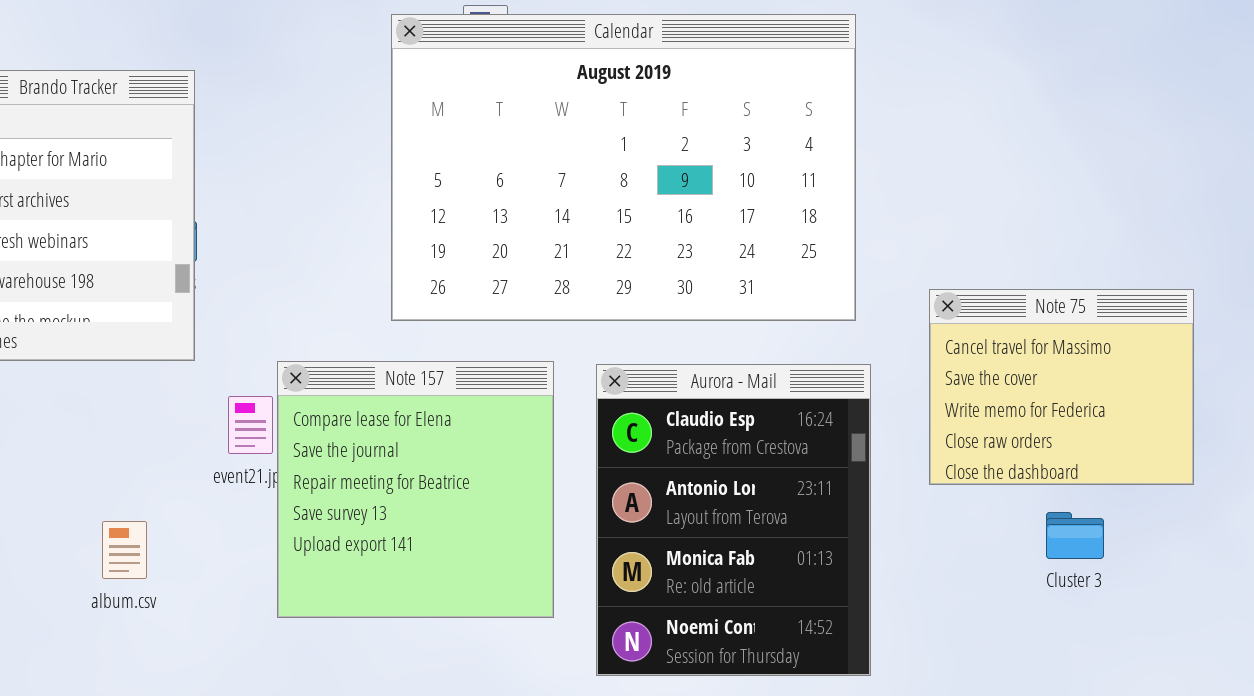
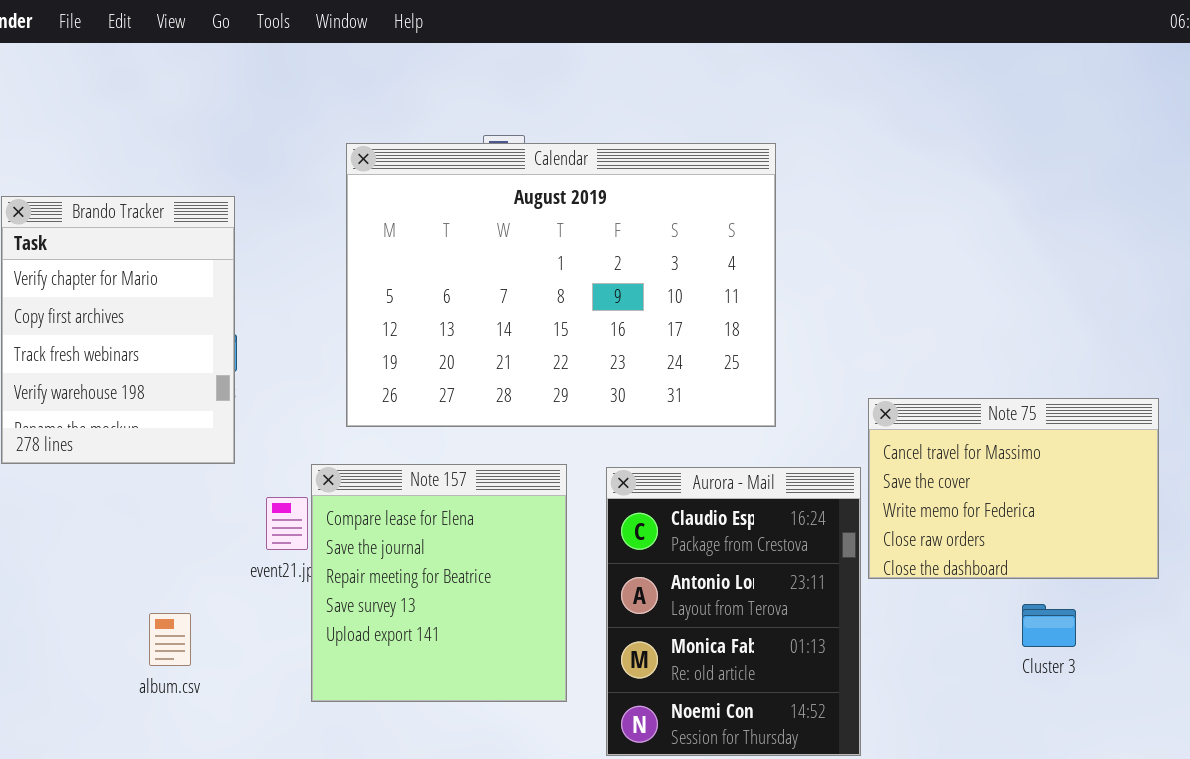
Calendar: [391,14,856,321] -> [346,143,776,427], moved
Note 75: [929,289,1194,485] -> [868,398,1159,579], resized

